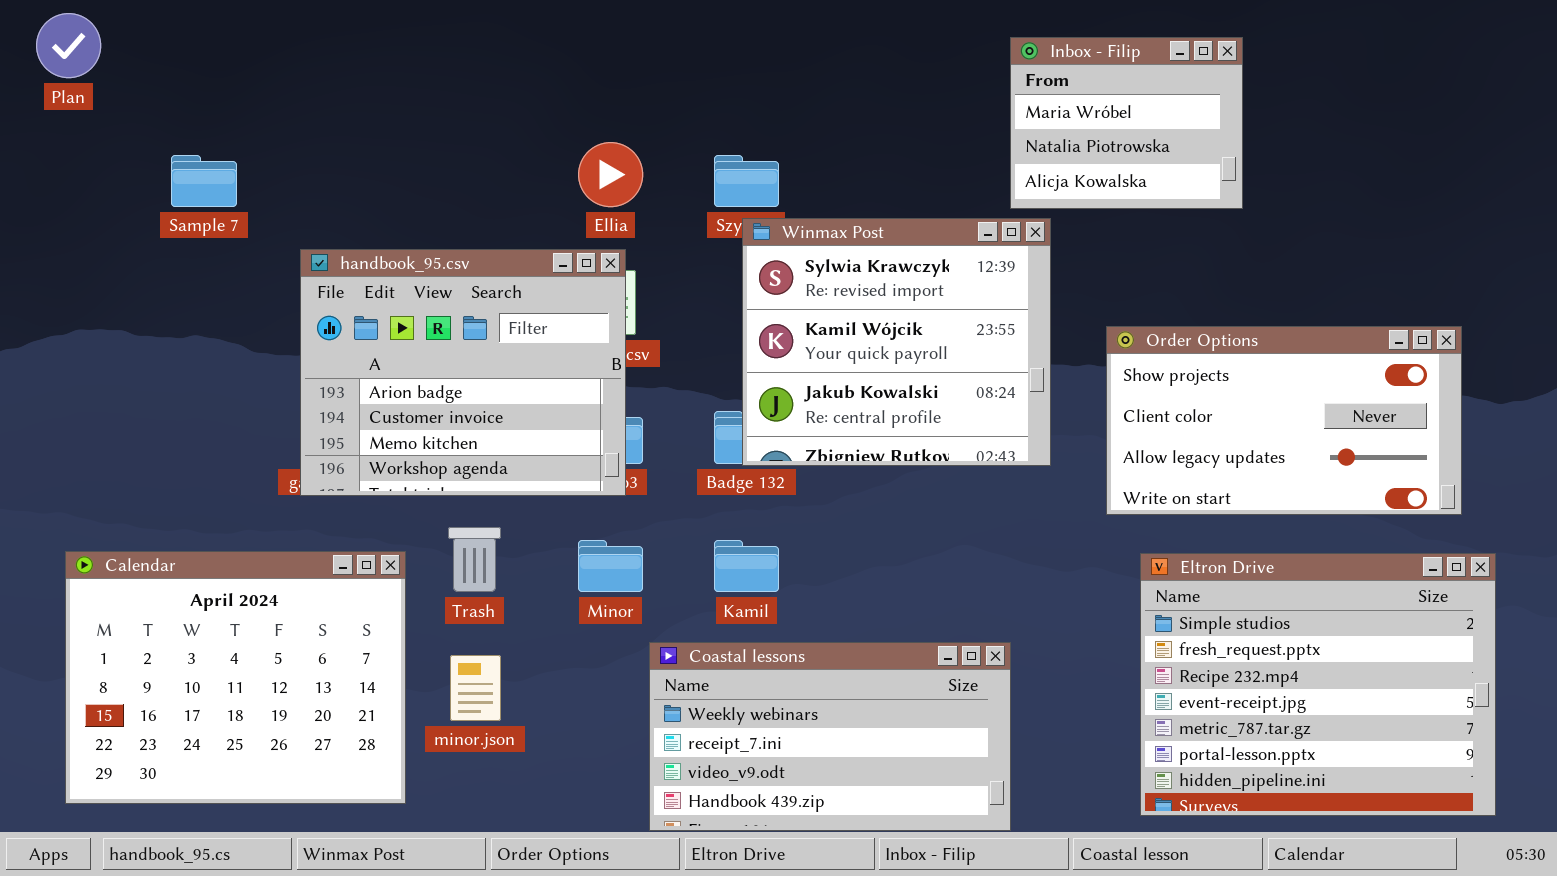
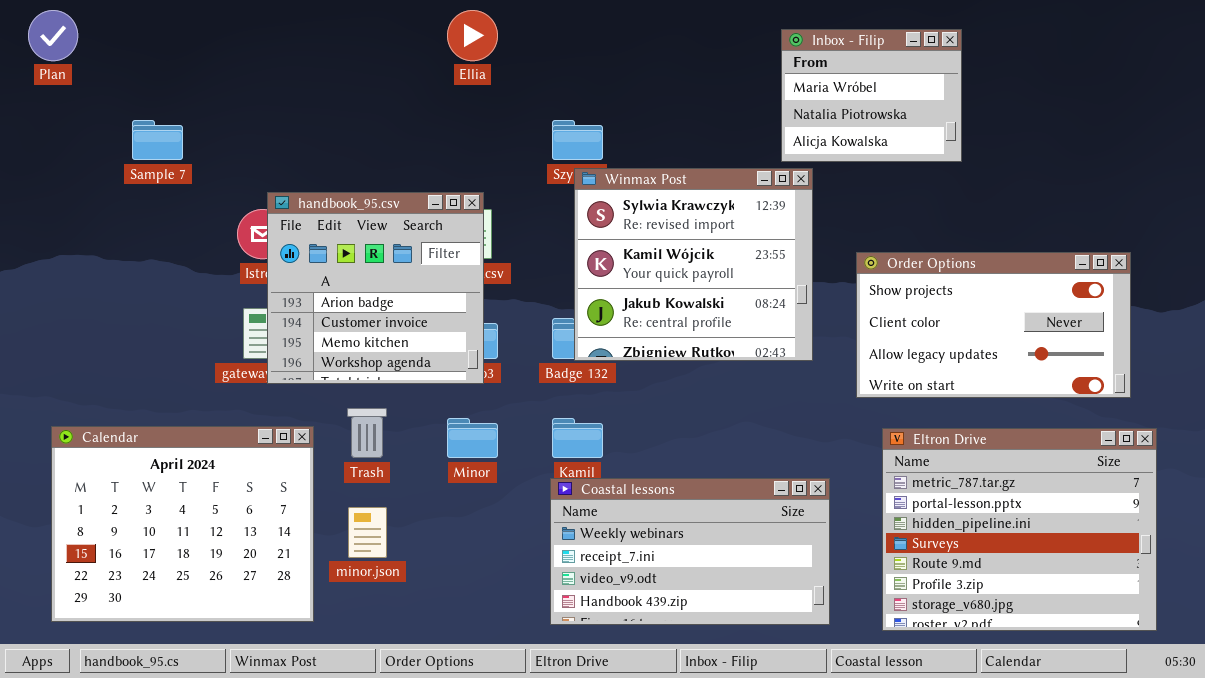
Ellia: [578,142,643,207] -> [447,10,498,61], moved
handbook_95.csv: [300,249,626,496] -> [267,192,484,384], resized
Eltron Drive: [1140,553,1496,816] -> [882,428,1157,631], scrolled down 4 rows
Coastal lessons: [649,642,1011,831] -> [550,478,830,625], moved

